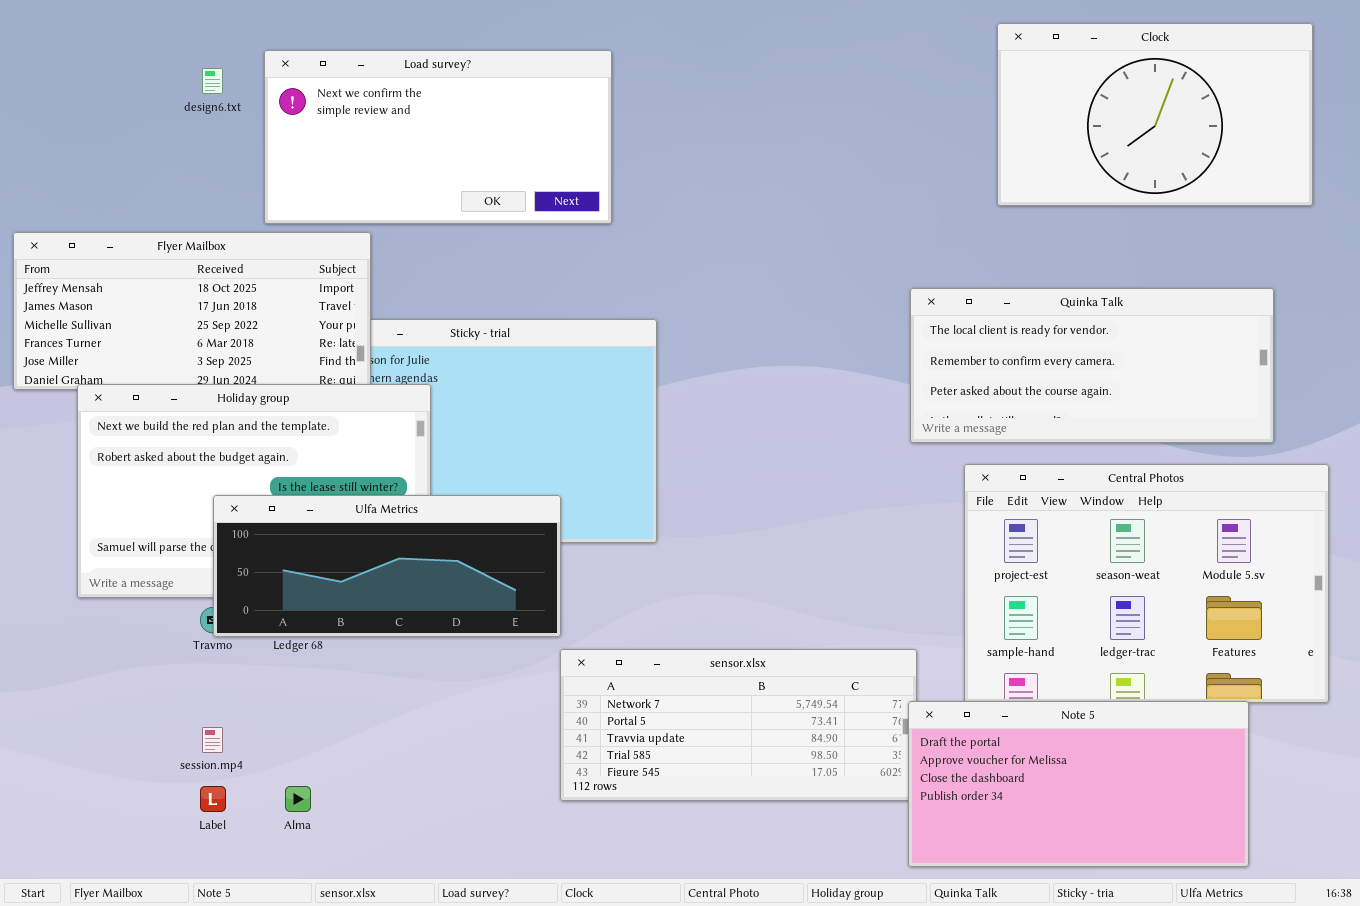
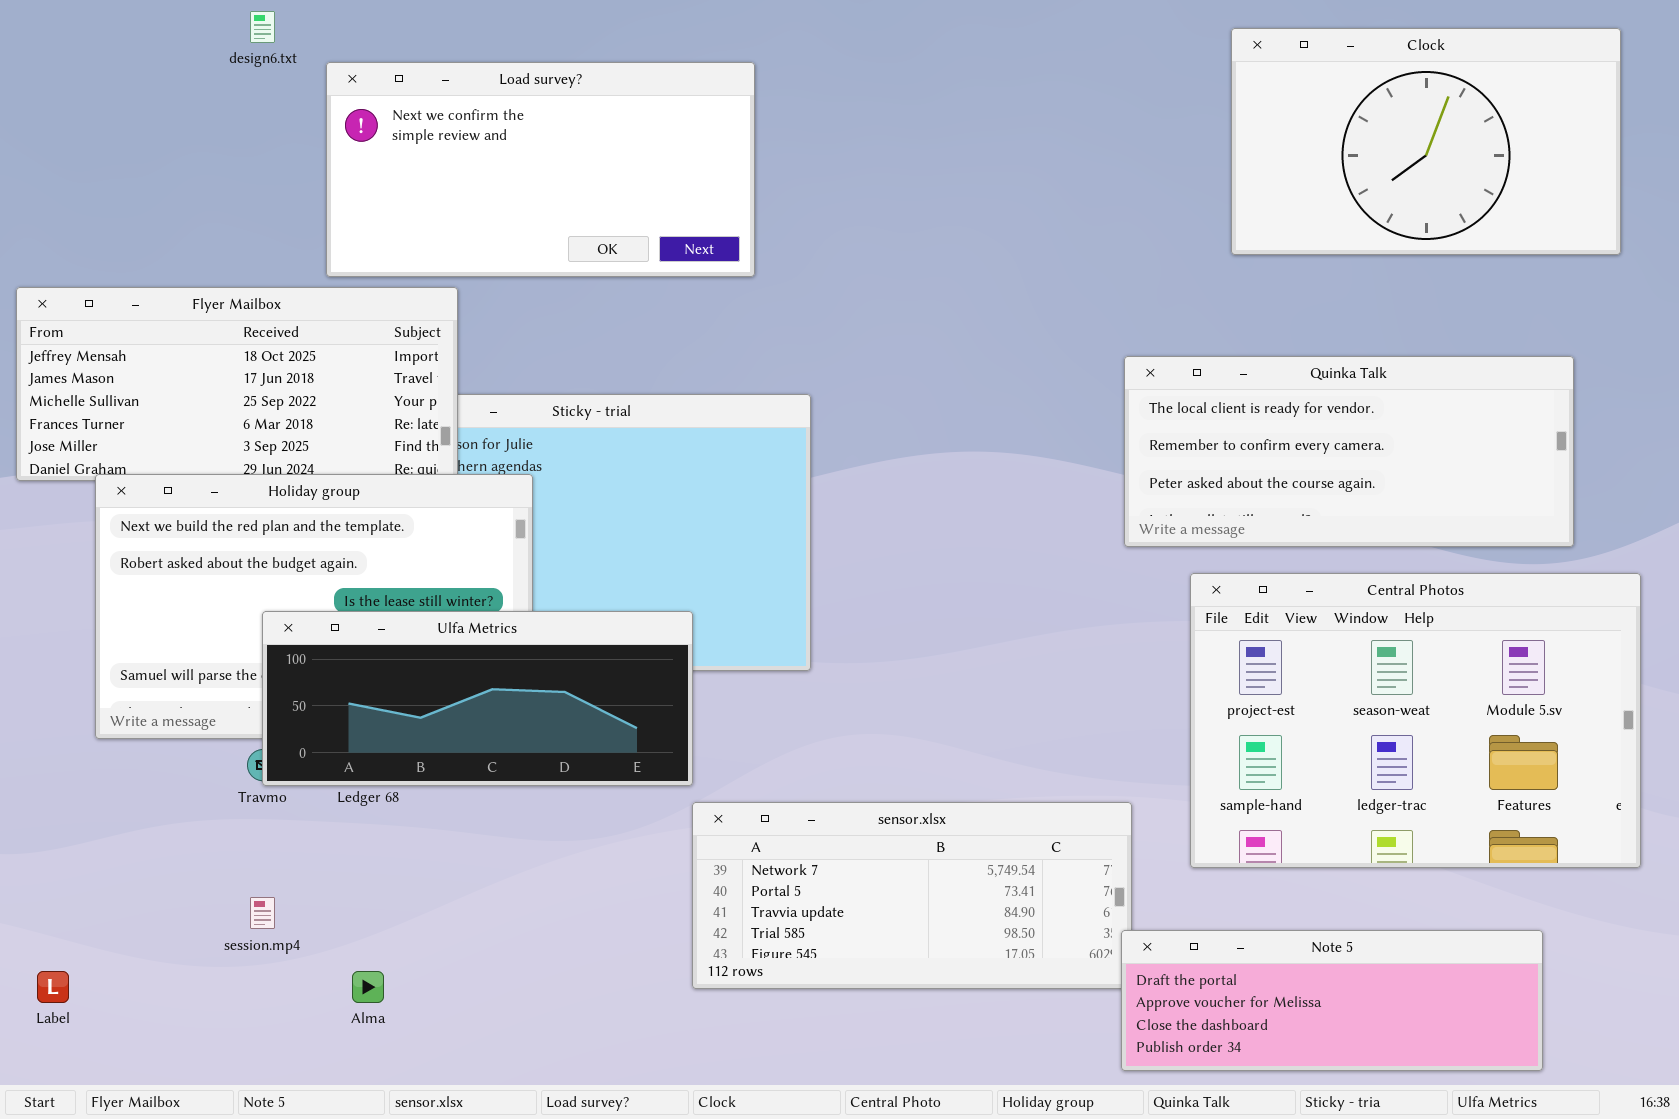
design6.txt: [202,68,223,94] -> [250,11,275,43], moved
Note 5: [908,701,1249,867] -> [1121,930,1543,1071], resized
Label: [200,786,226,812] -> [37,971,69,1003], moved

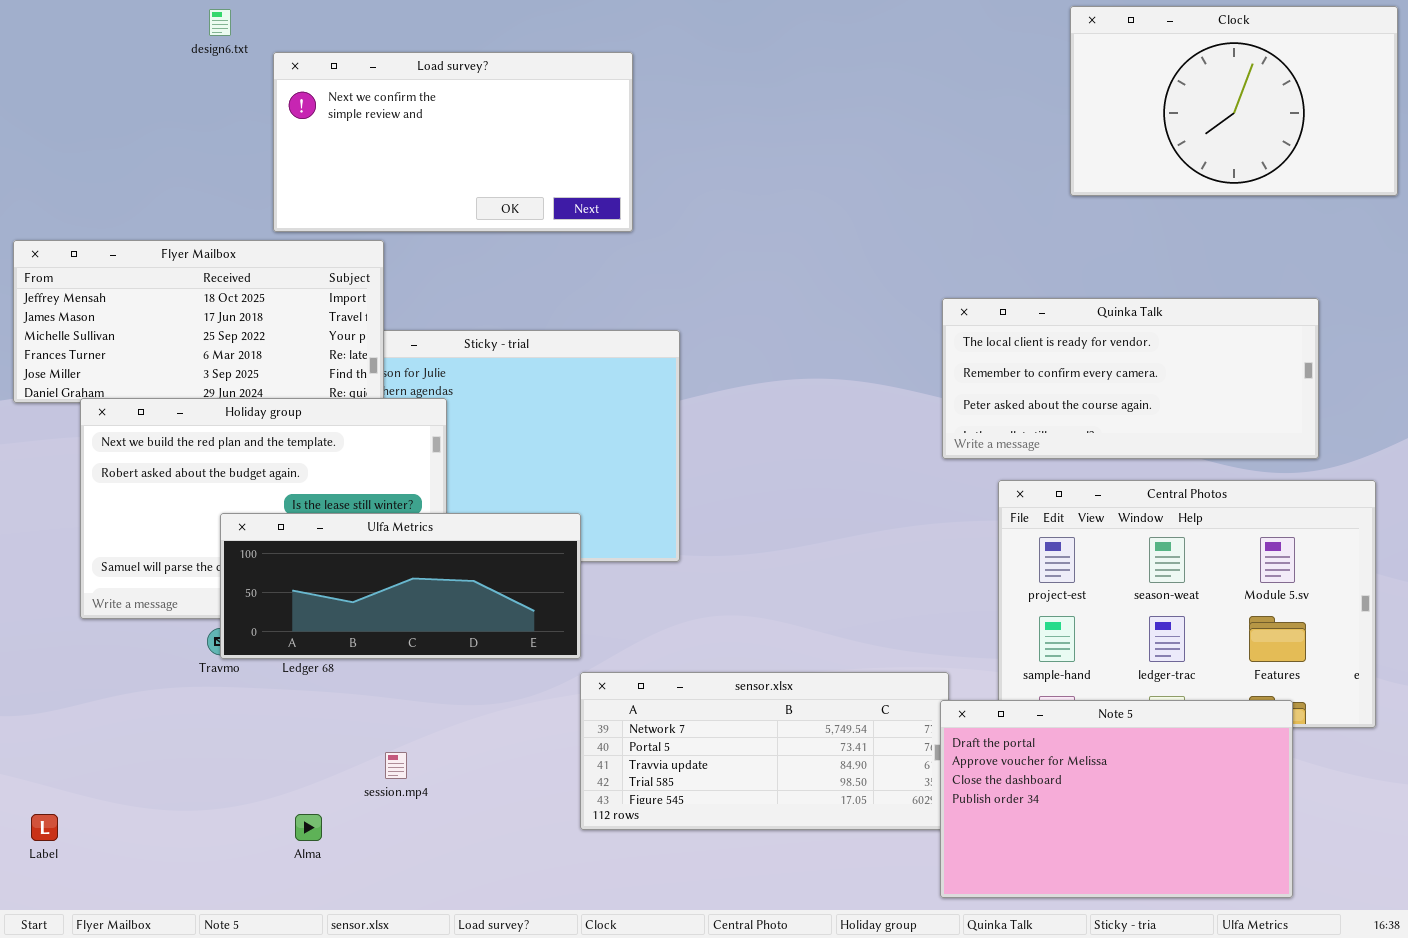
Clock: [1231,28,1621,255] -> [1070,6,1398,196], moved
session.mp4: [250,897,275,929] -> [385,752,407,779], moved
Note 5: [1121,930,1543,1071] -> [940,700,1293,898], resized

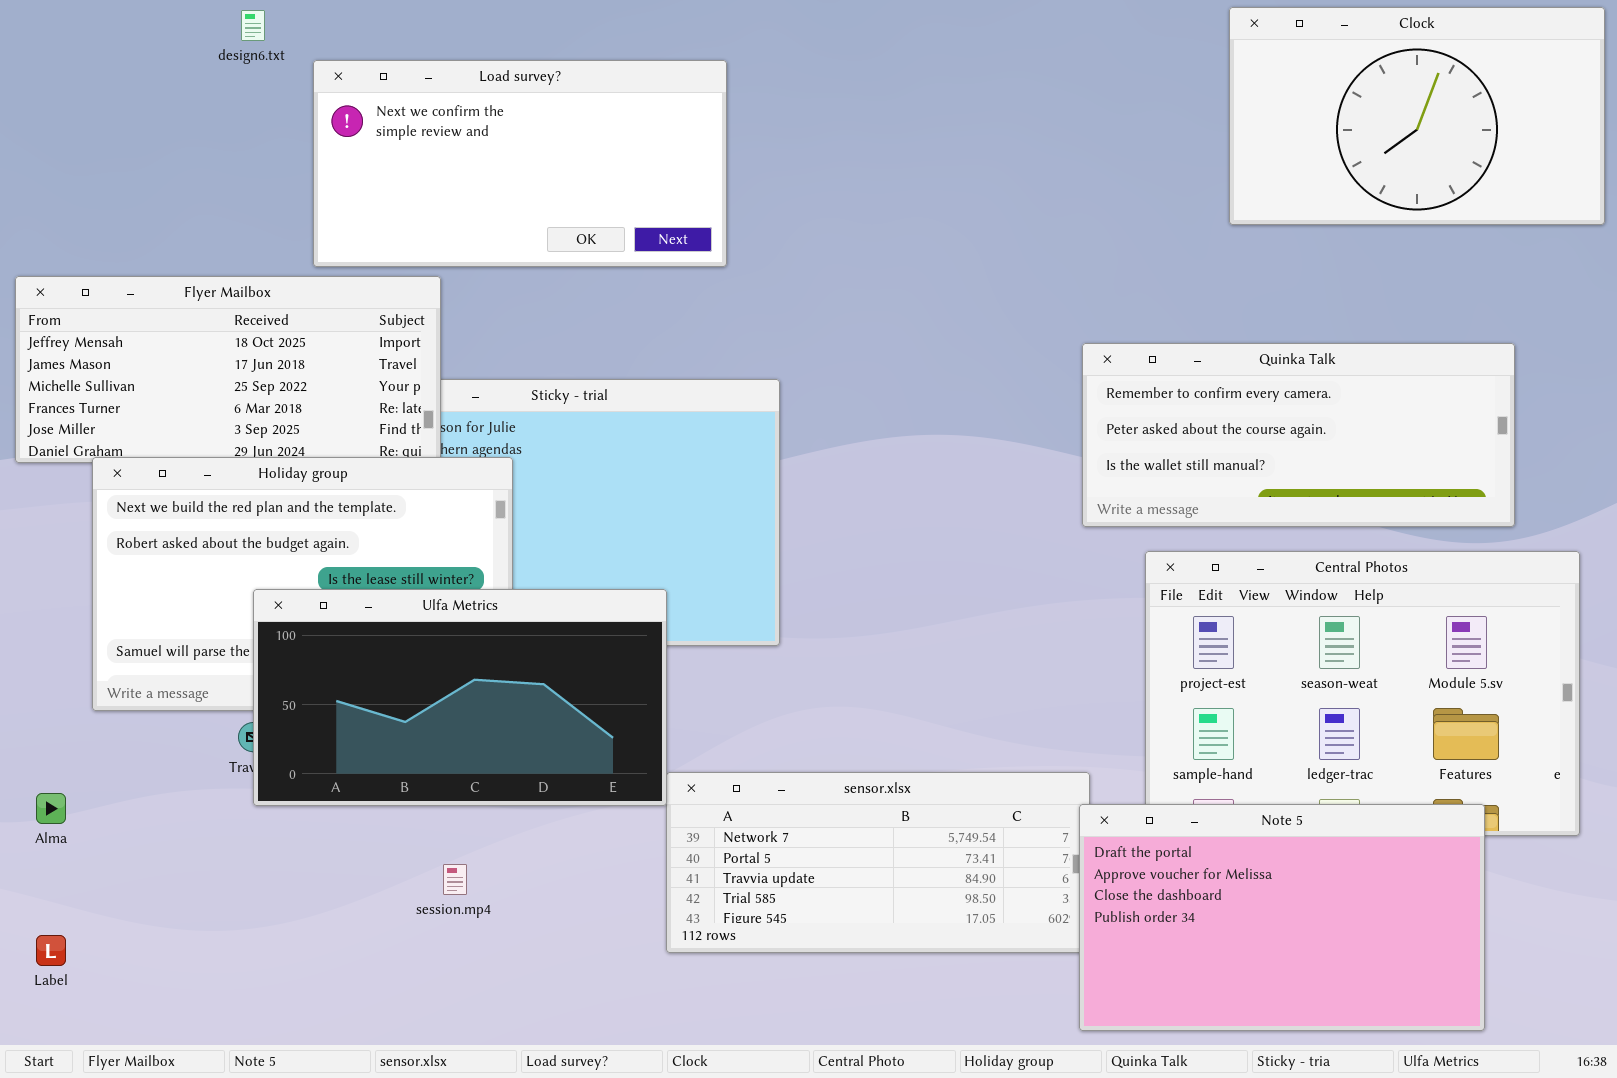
Quinka Talk: [942,298,1319,459] -> [1082,343,1515,527], scrolled down 1 row
Ulfa Metrics: [220,513,581,659] -> [253,589,667,806], resized
Alma: [295,814,322,841] -> [36,793,66,824], moved

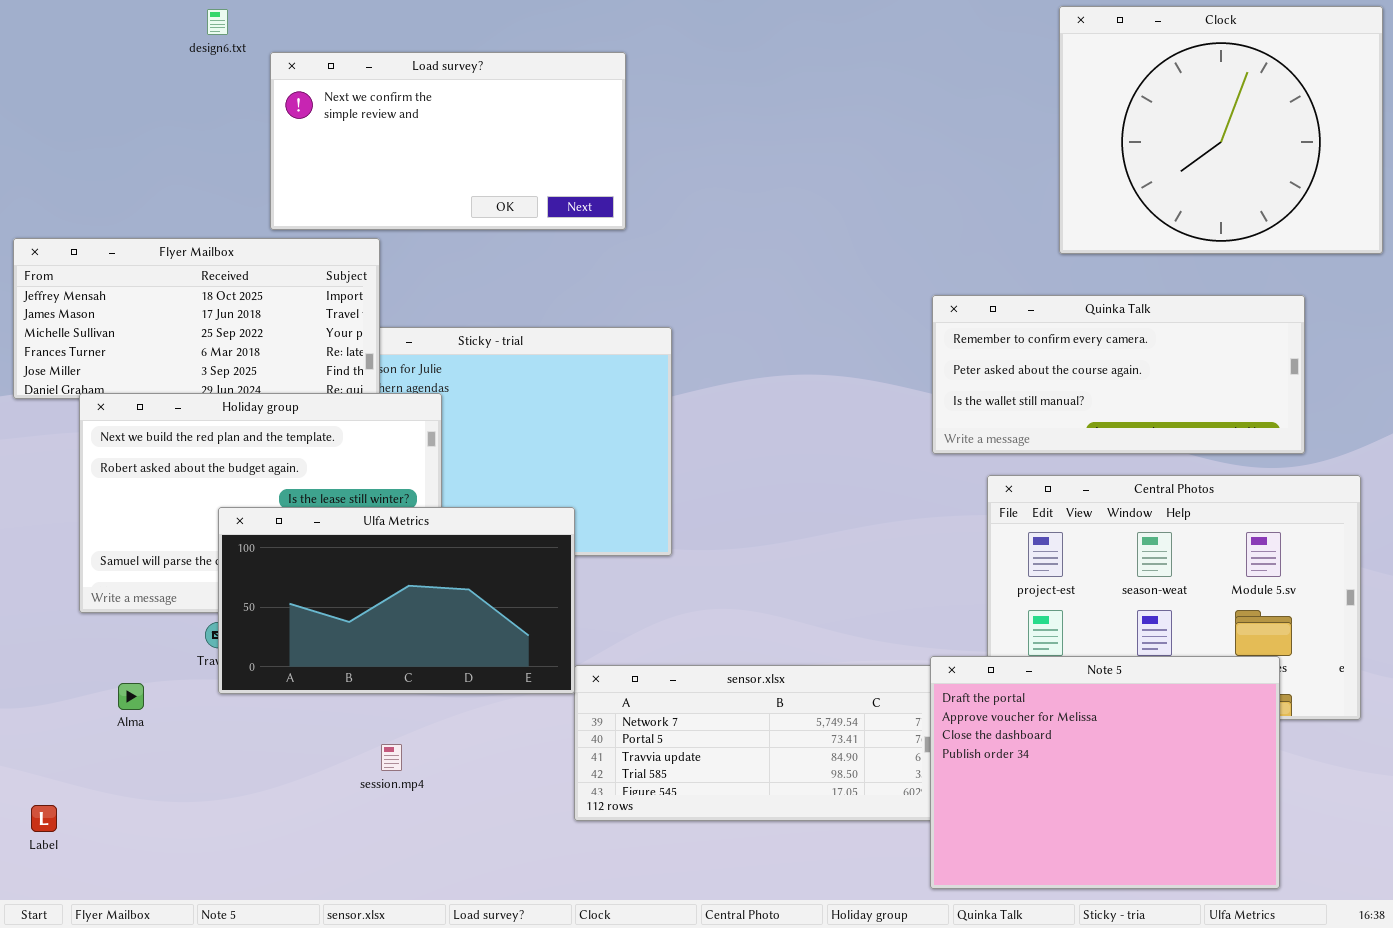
Clock: [1229,7,1605,225] -> [1059,6,1383,254], resized
Alma: [36,793,66,824] -> [118,683,144,710], moved
Note 5: [1079,804,1485,1031] -> [930,656,1280,889], resized

